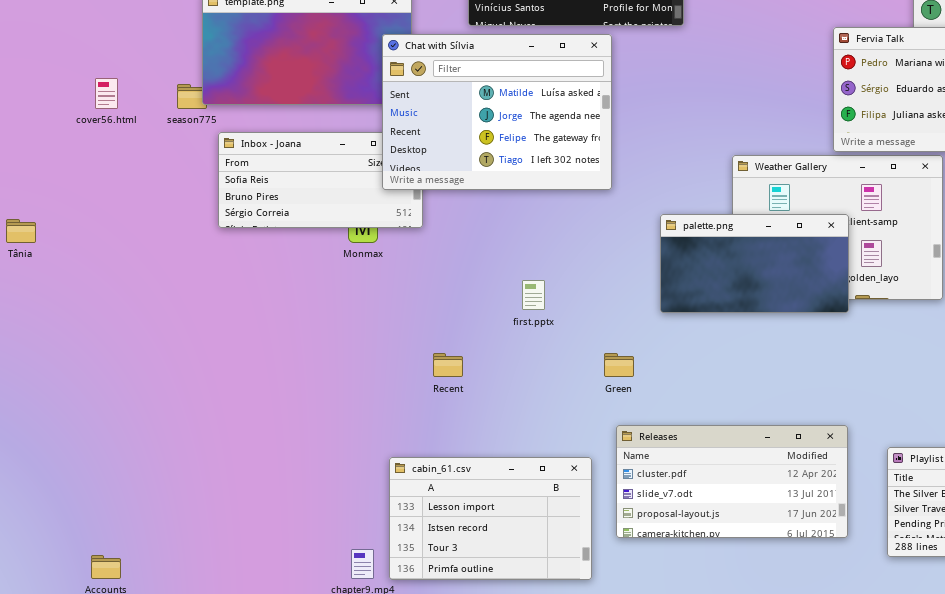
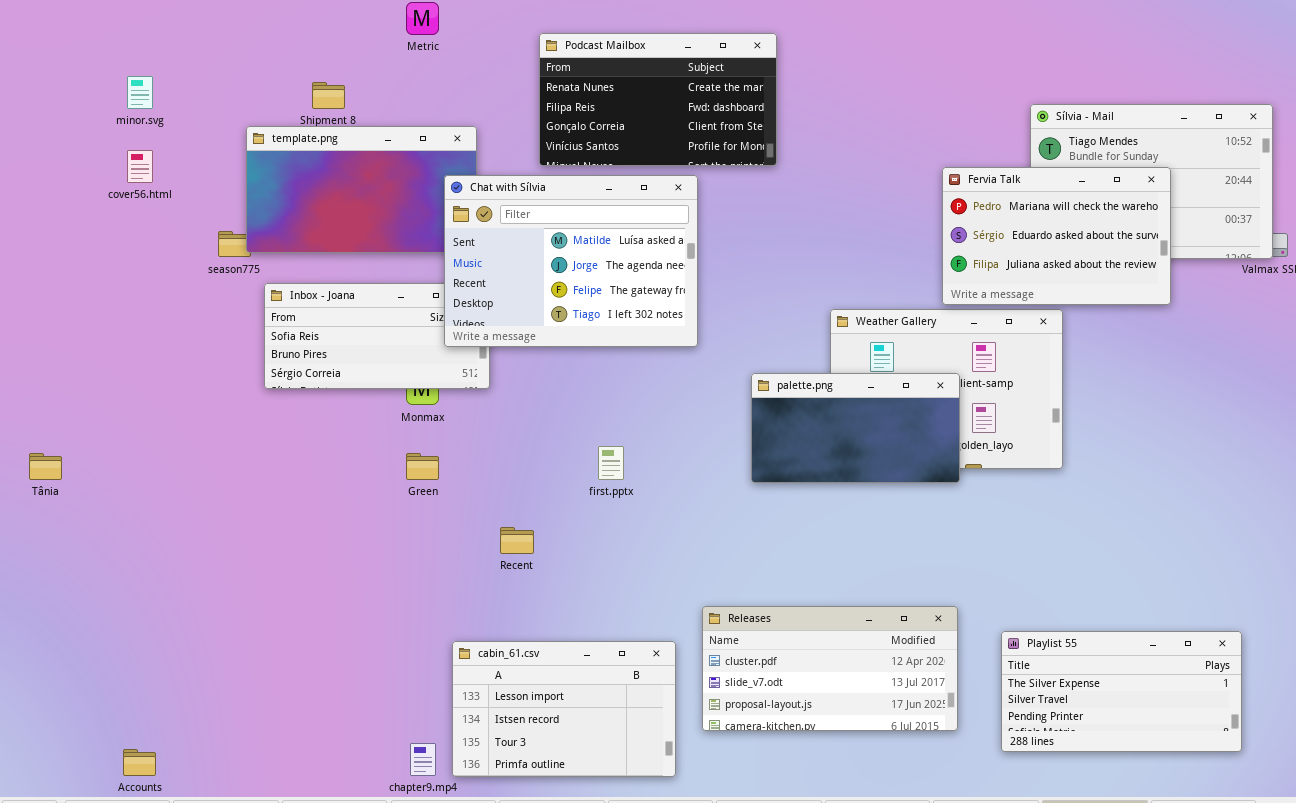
cover56.html: [95,78,118,109] -> [127,150,153,183], moved
Tânia: [6,219,36,243] -> [29,453,62,480], moved
Green: [604,353,634,377] -> [406,453,439,480], moved

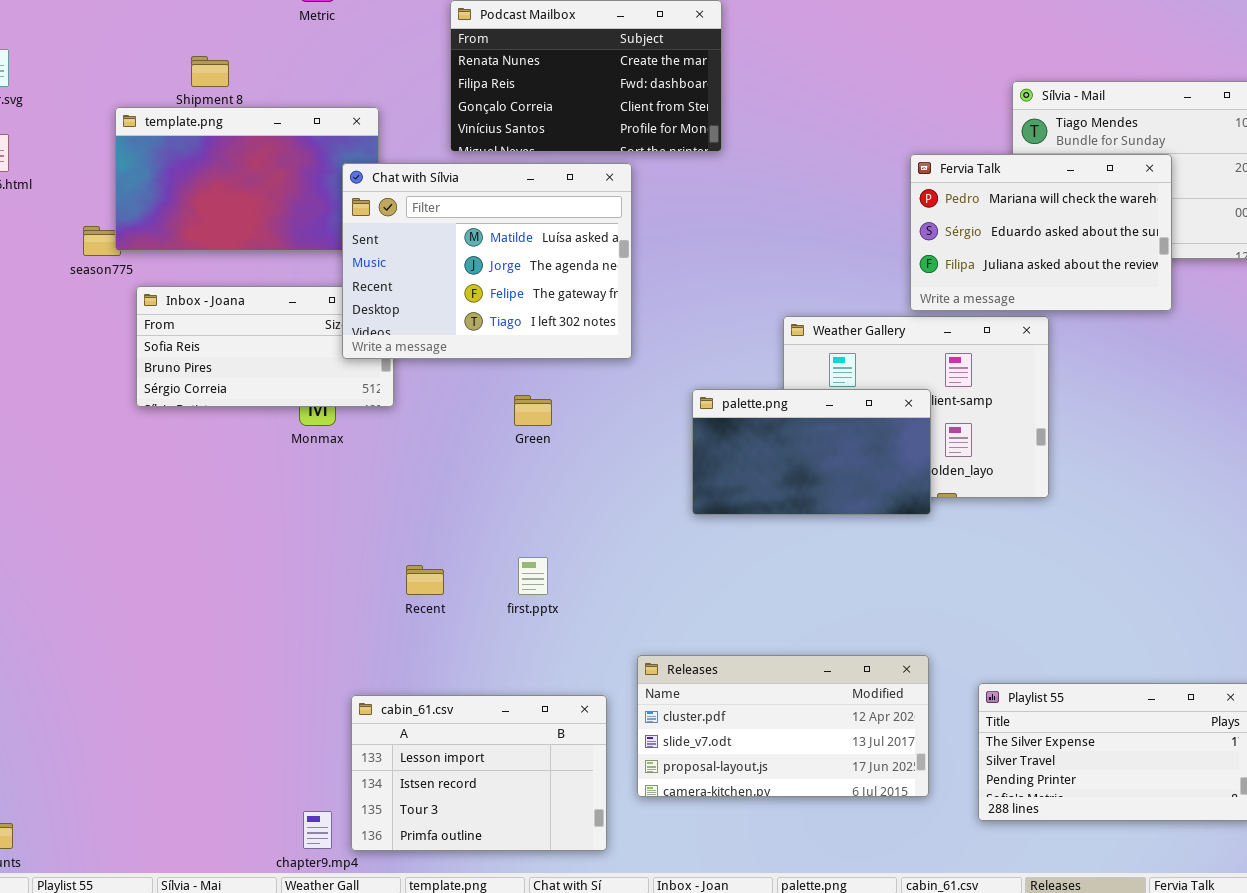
first.pptx: [598,446,624,480] -> [518,557,548,595], moved
Green: [406,453,439,480] -> [514,395,552,426], moved

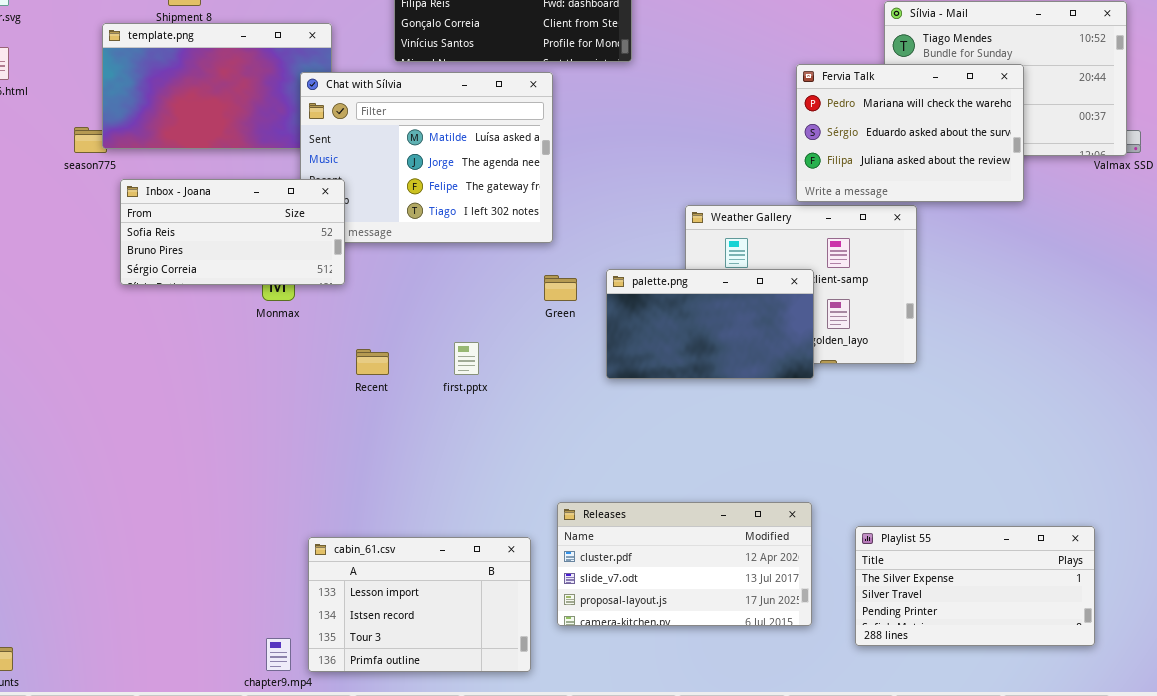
Inbox - Joana: [136,286,394,407] -> [120,179,345,285], raised
Green: [514,395,552,426] -> [544,275,577,301], moved
first.pptx: [518,557,548,595] -> [454,342,479,375], moved
Recent: [406,565,444,595] -> [356,349,389,375], moved

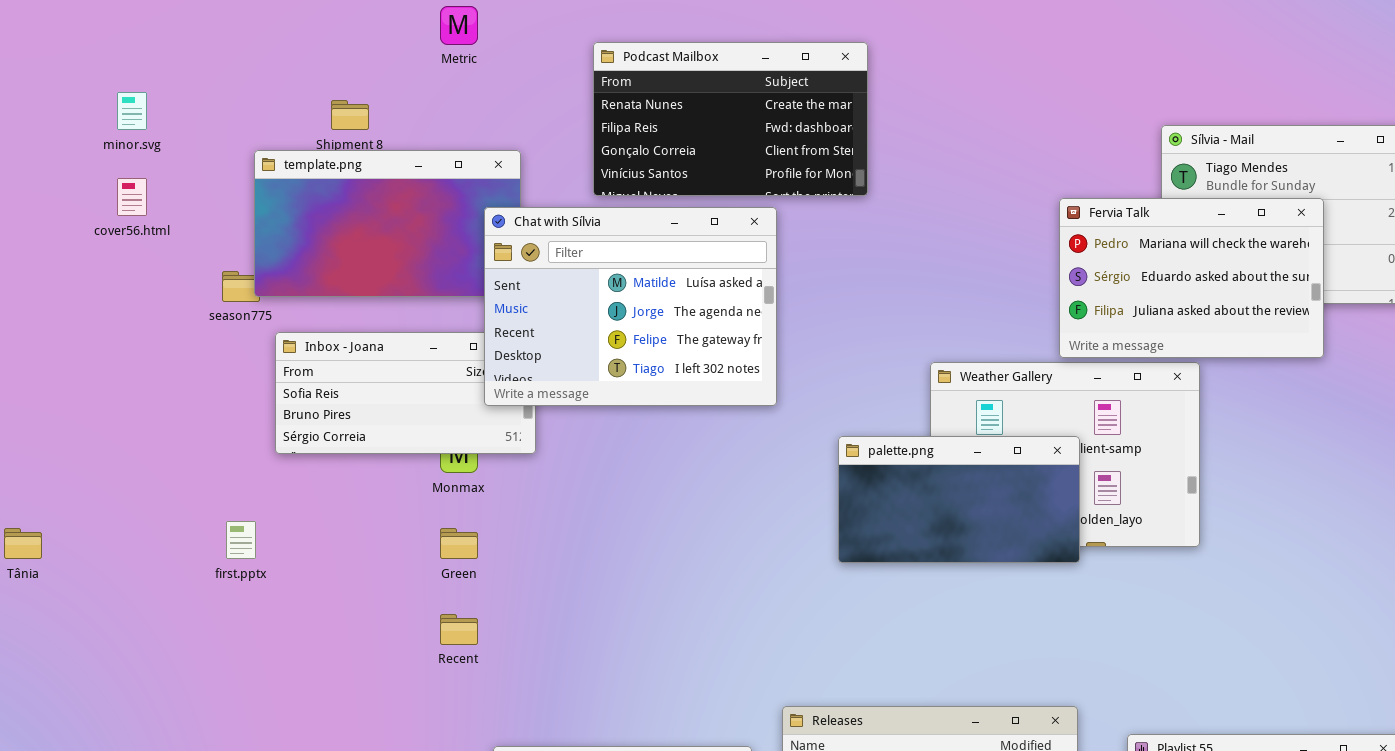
Chat with Sílvia: [300,72,553,243] -> [484,207,777,406], raised
Green: [544,275,577,301] -> [440,528,478,559], moved
first.pptx: [454,342,479,375] -> [226,521,256,559], moved
Recent: [356,349,389,375] -> [440,614,478,645], moved

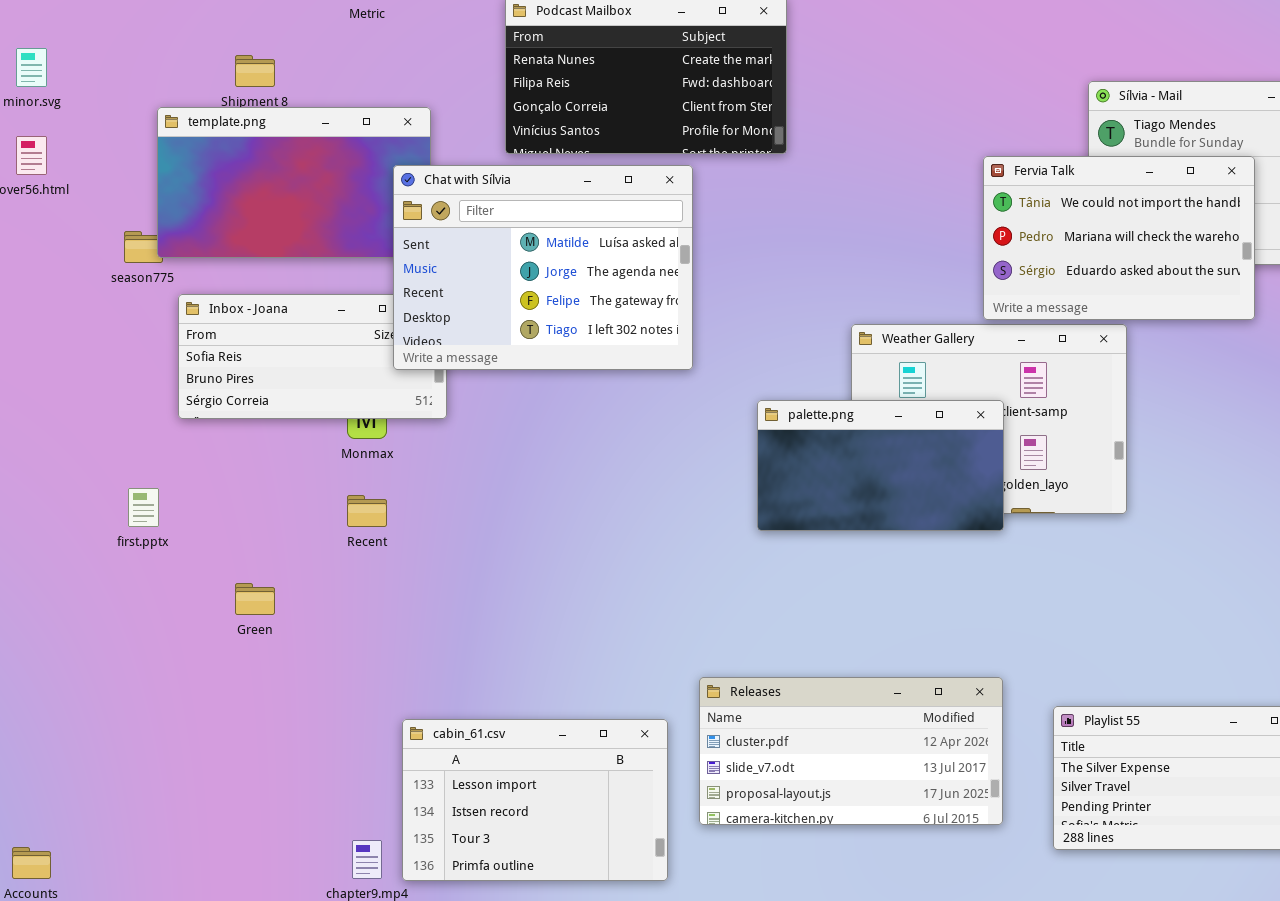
Fervia Talk: [1059,198,1324,358] -> [983,156,1255,320], scrolled up 1 row
Green: [440,528,478,559] -> [235,583,275,615], moved
Recent: [440,614,478,645] -> [347,495,387,527], moved

